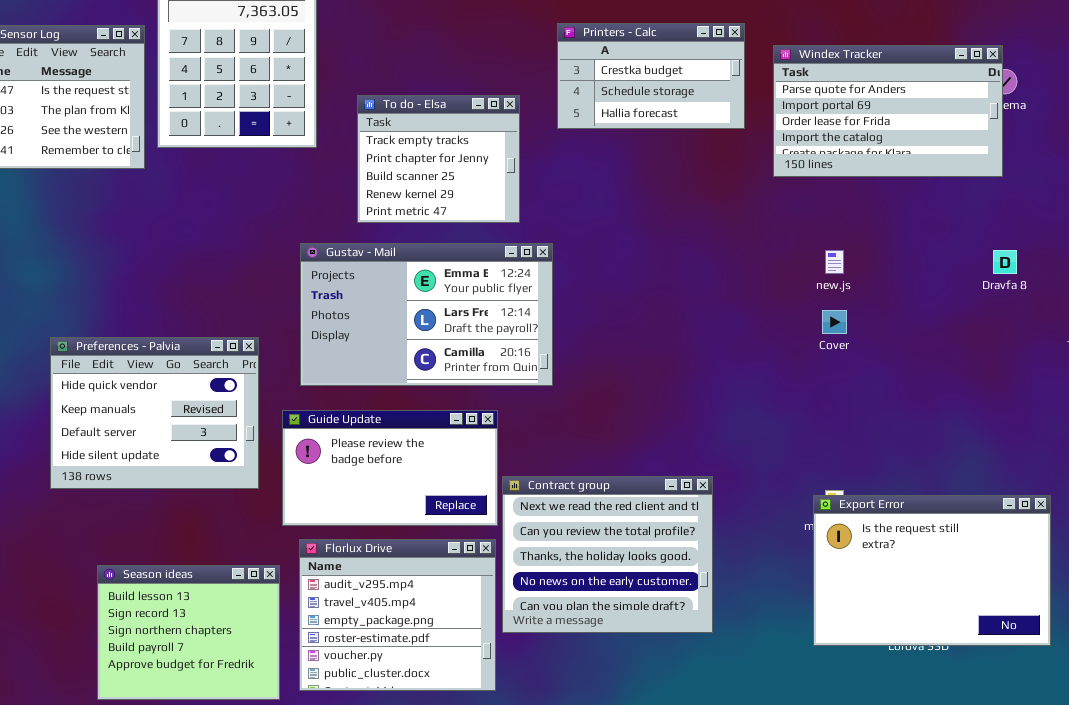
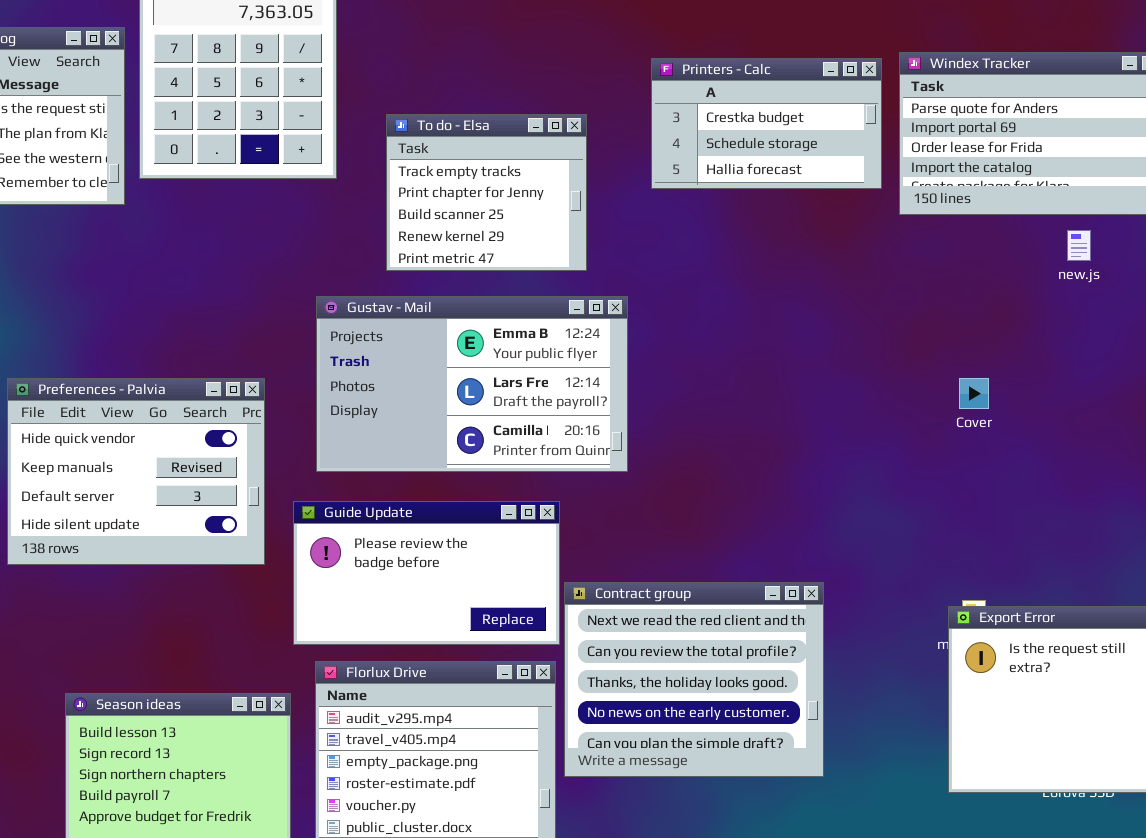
Printers - Calc: [557,23,745,129] -> [651,58,882,189], moved
new.js: [825,250,844,274] -> [1067,230,1091,261], moved
Preferences - Palvia: [50,337,259,489] -> [7,378,265,565], moved

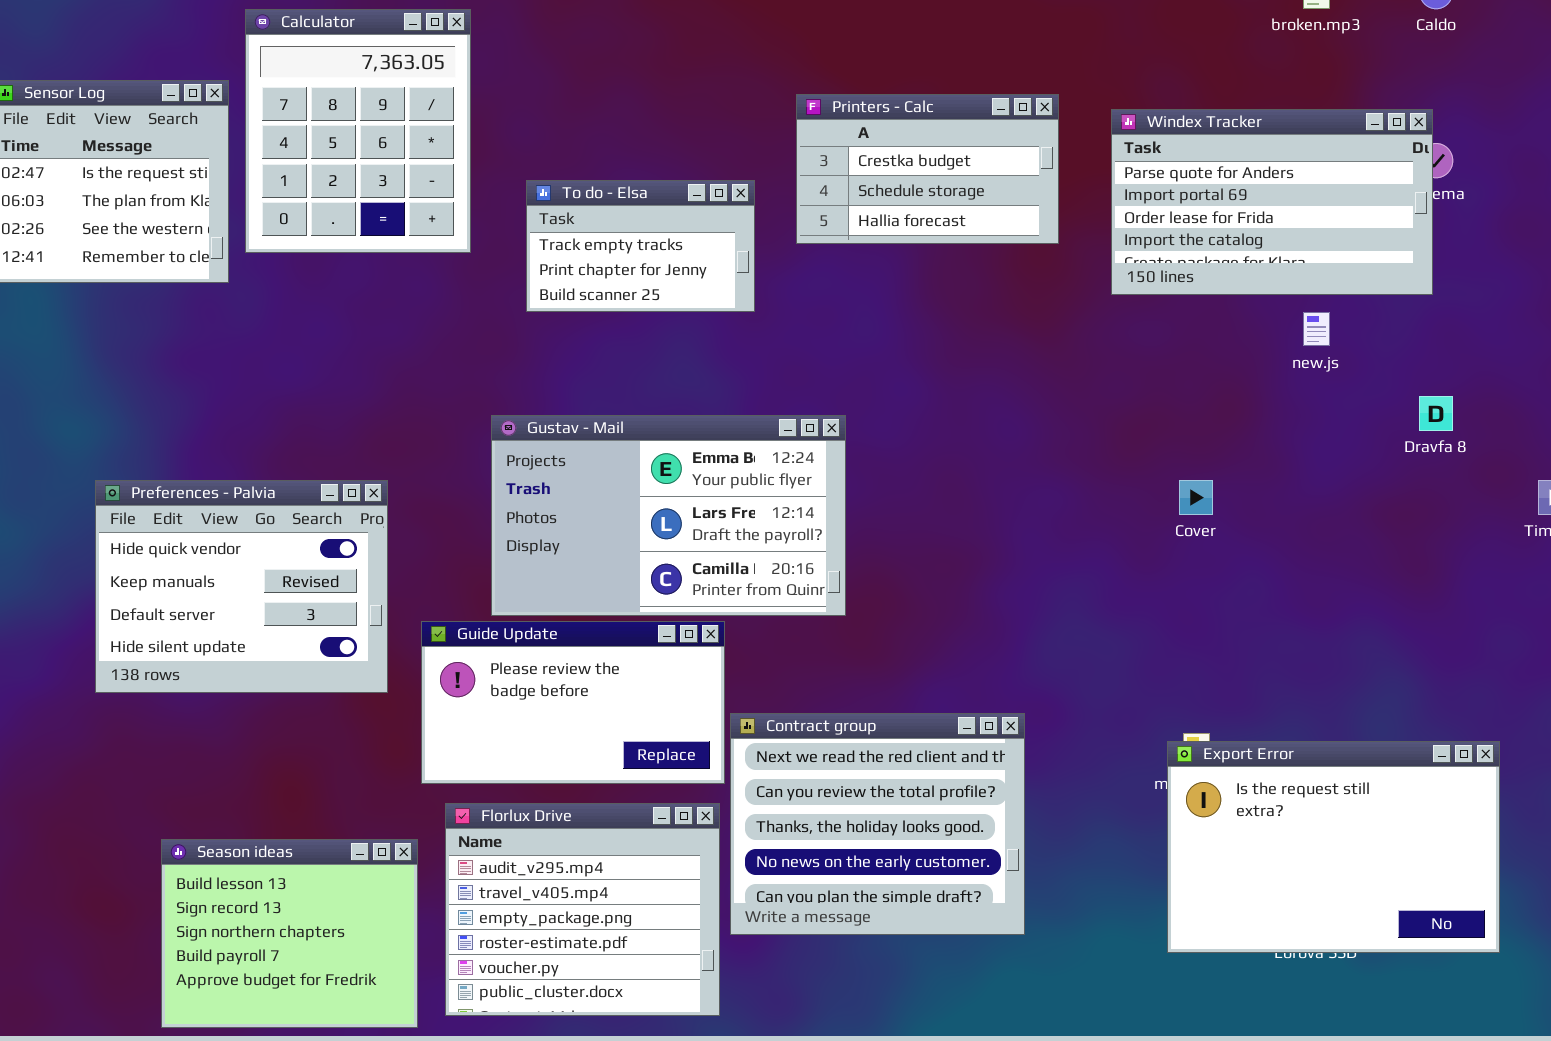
Printers - Calc: [651,58,882,189] -> [796,94,1059,244], moved
To do - Elsa: [386,114,587,271] -> [526,180,755,312], resized
Gustav - Mail: [316,296,628,472] -> [491,415,846,616], moved

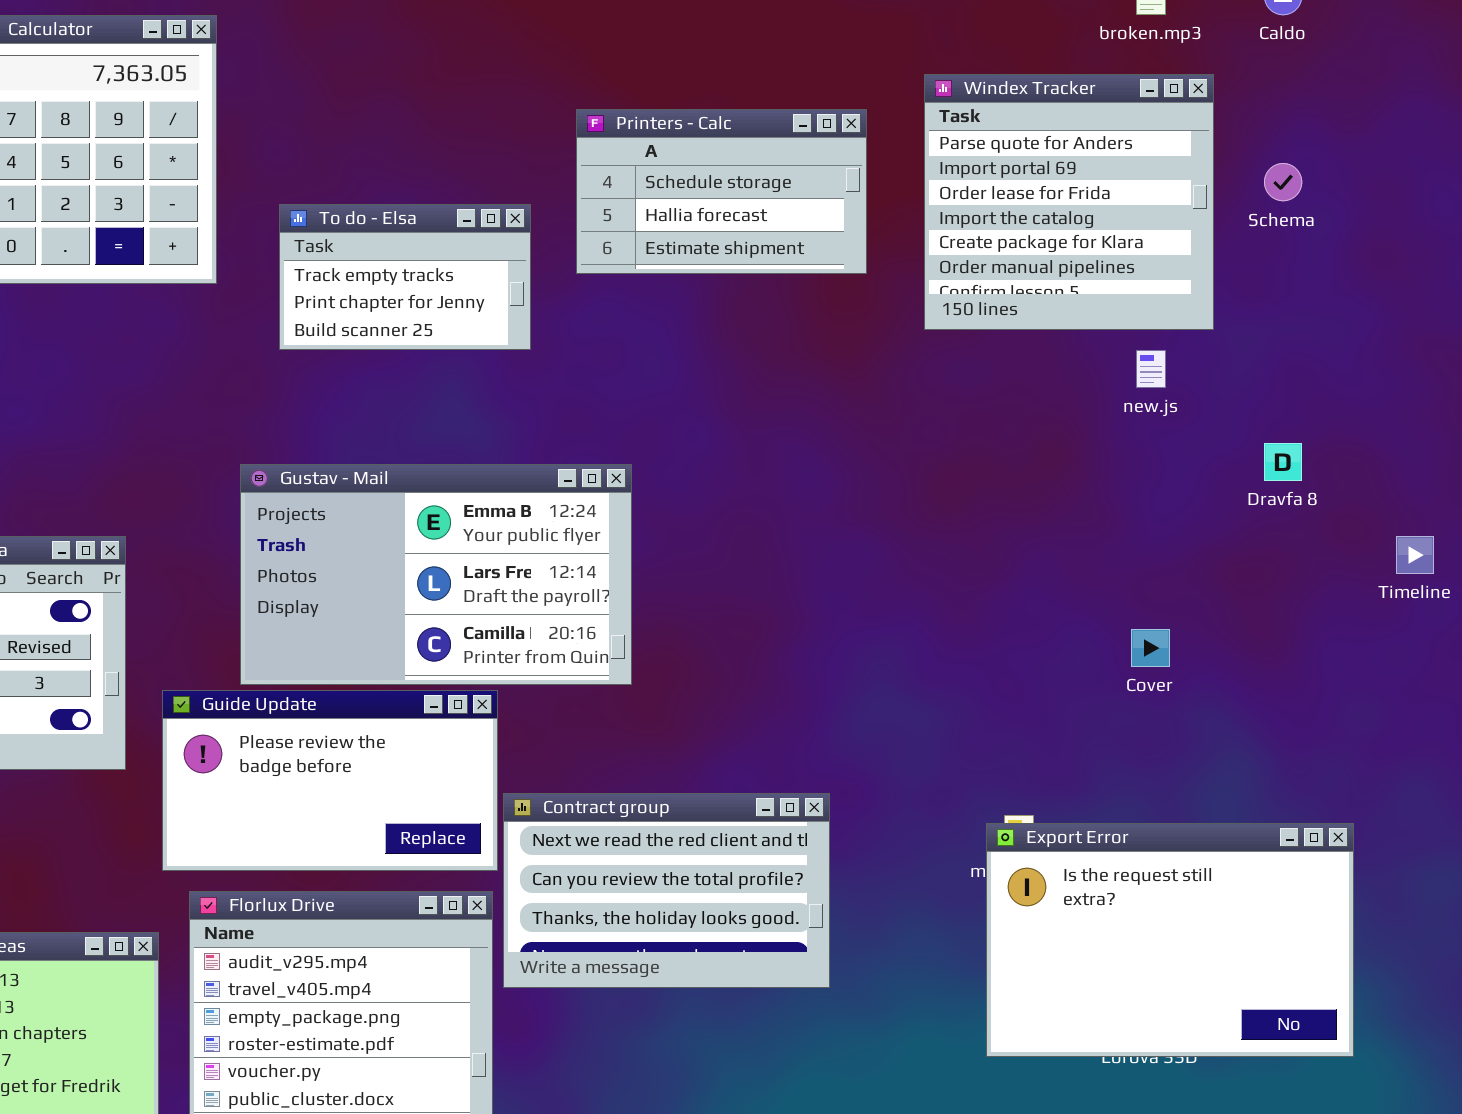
Printers - Calc: [796,94,1059,244] -> [576,109,867,274], scrolled down 1 row
Windex Tracker: [1111,109,1433,295] -> [924,74,1214,330], resized
Cover: [1179,480,1213,515] -> [1131,629,1170,667], moved
Contract group: [730,713,1025,935] -> [503,793,830,988], resized

